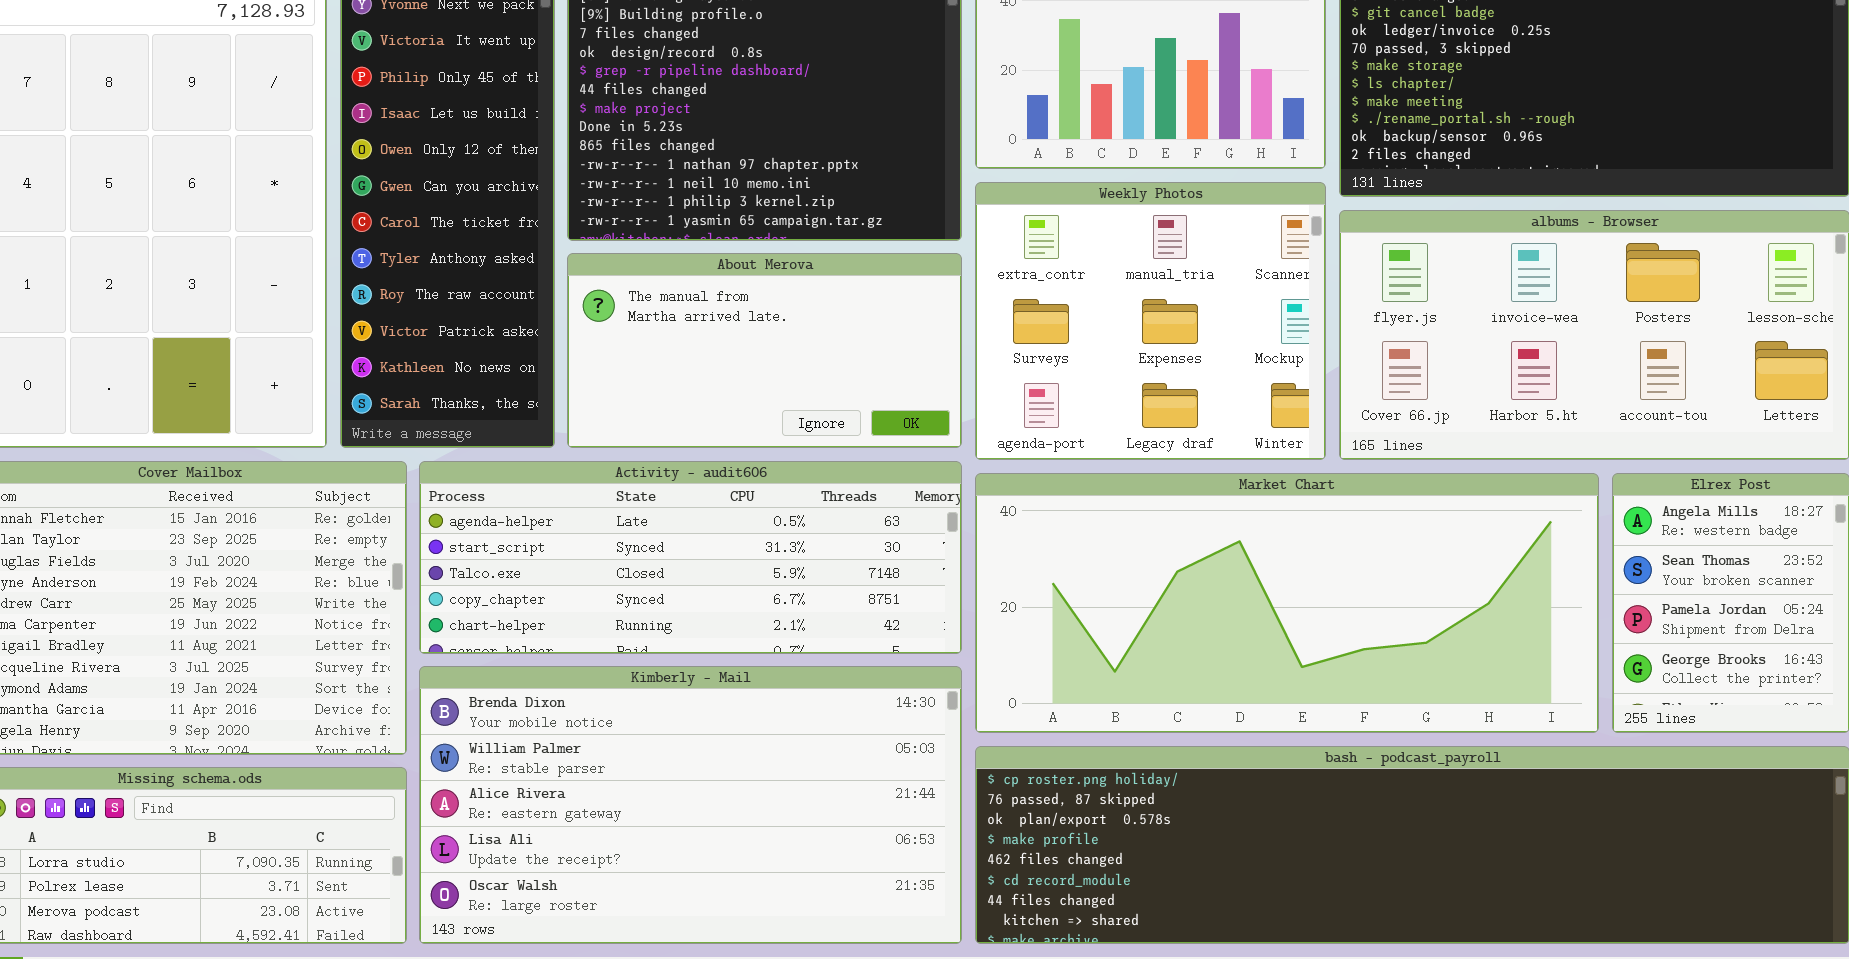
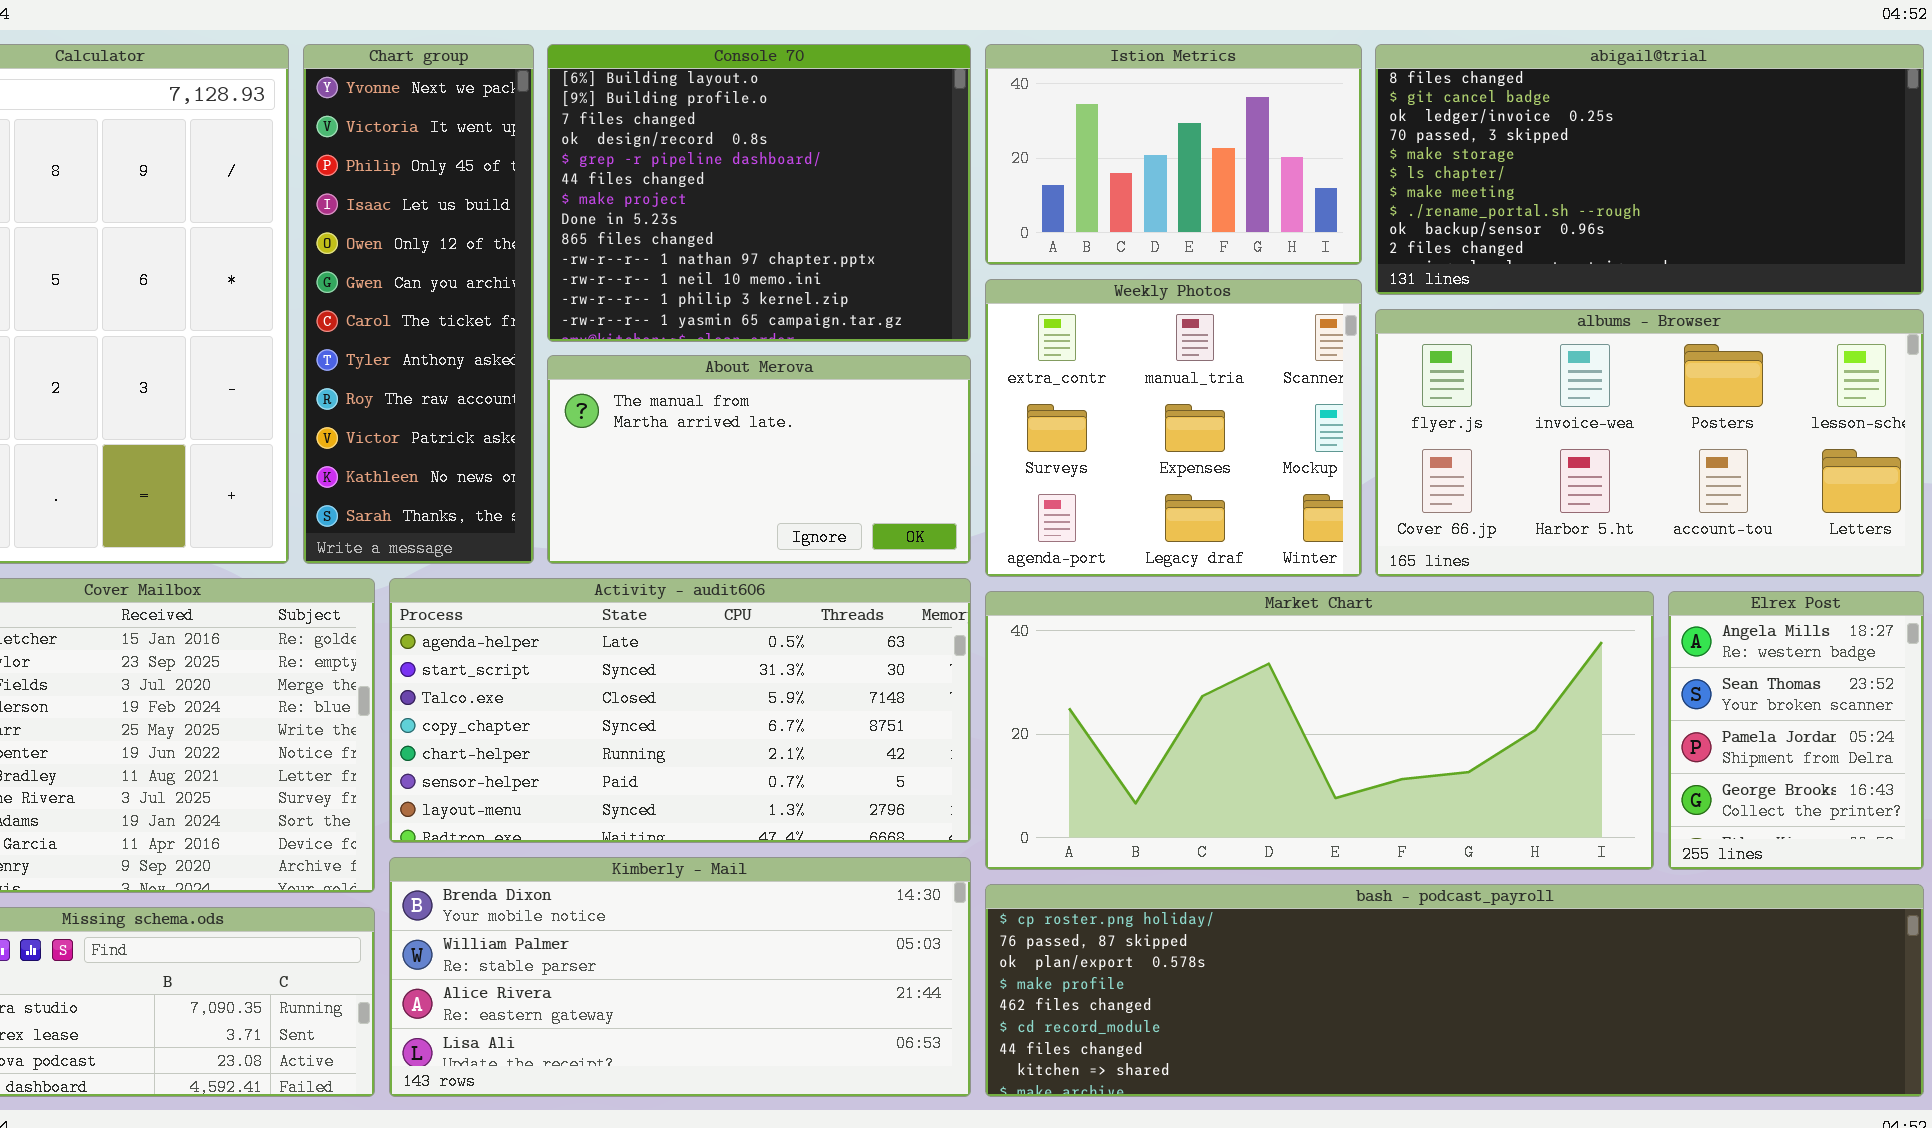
Activity - audit606: [419,461,962,654] -> [389,578,971,843], resized
Kimberly - Mail: [419,666,962,944] -> [389,857,971,1097], resized

